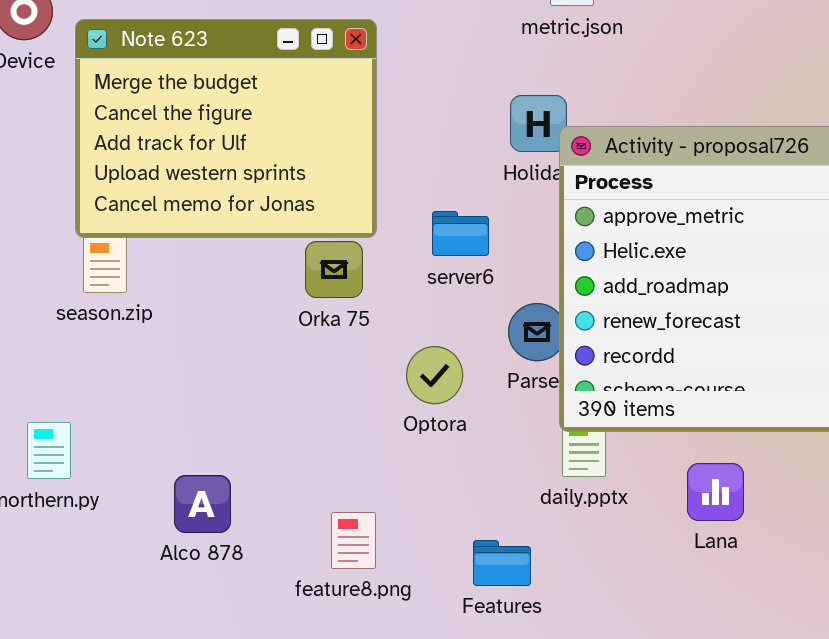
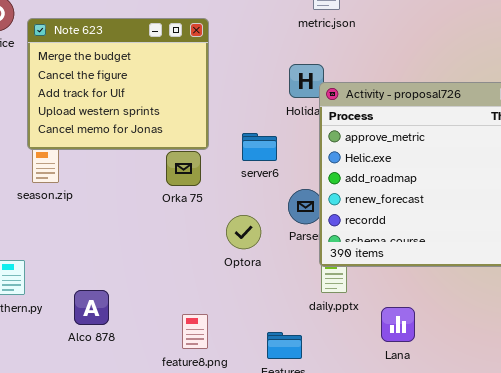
Lana: [687,463,744,521] -> [381,307,415,342], moved
Alco 878: [174,475,231,533] -> [74,290,109,325], moved

